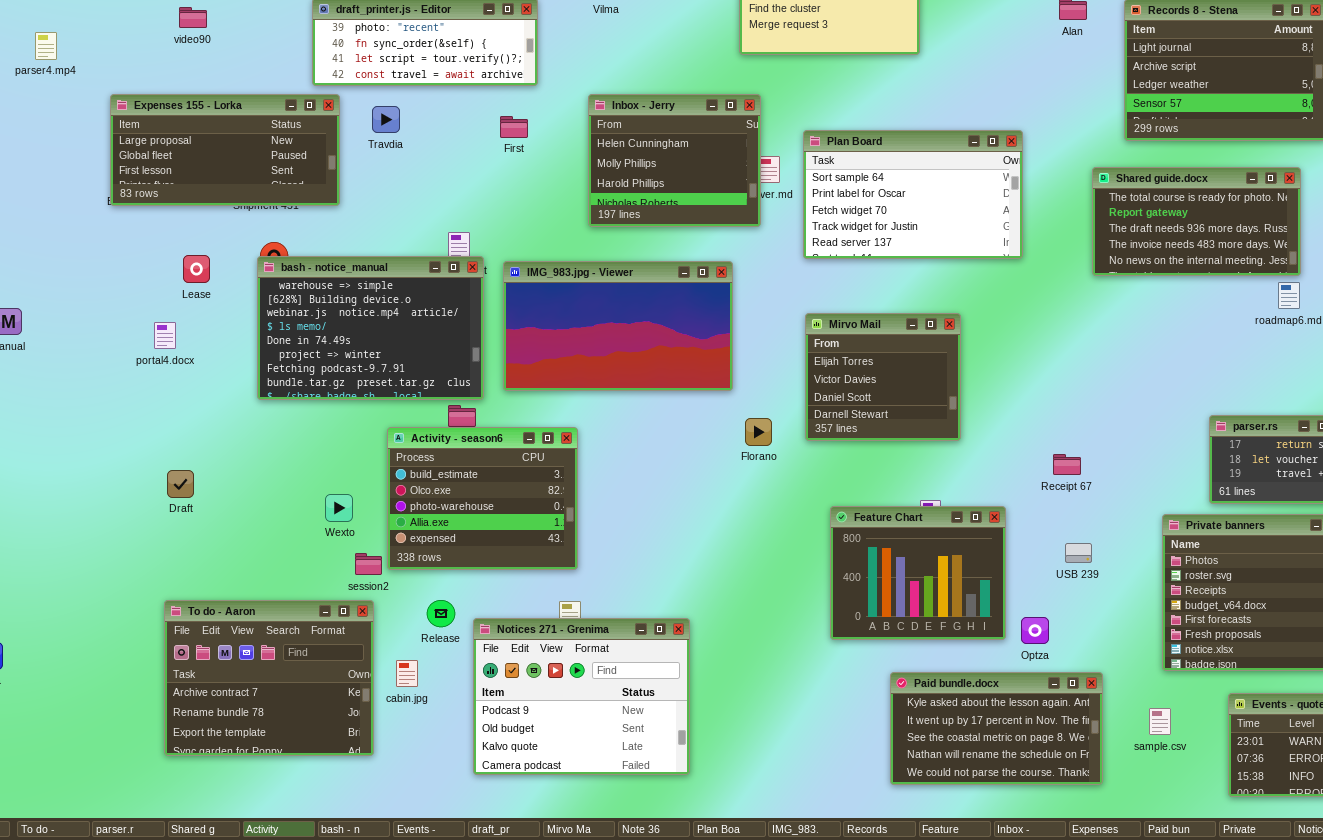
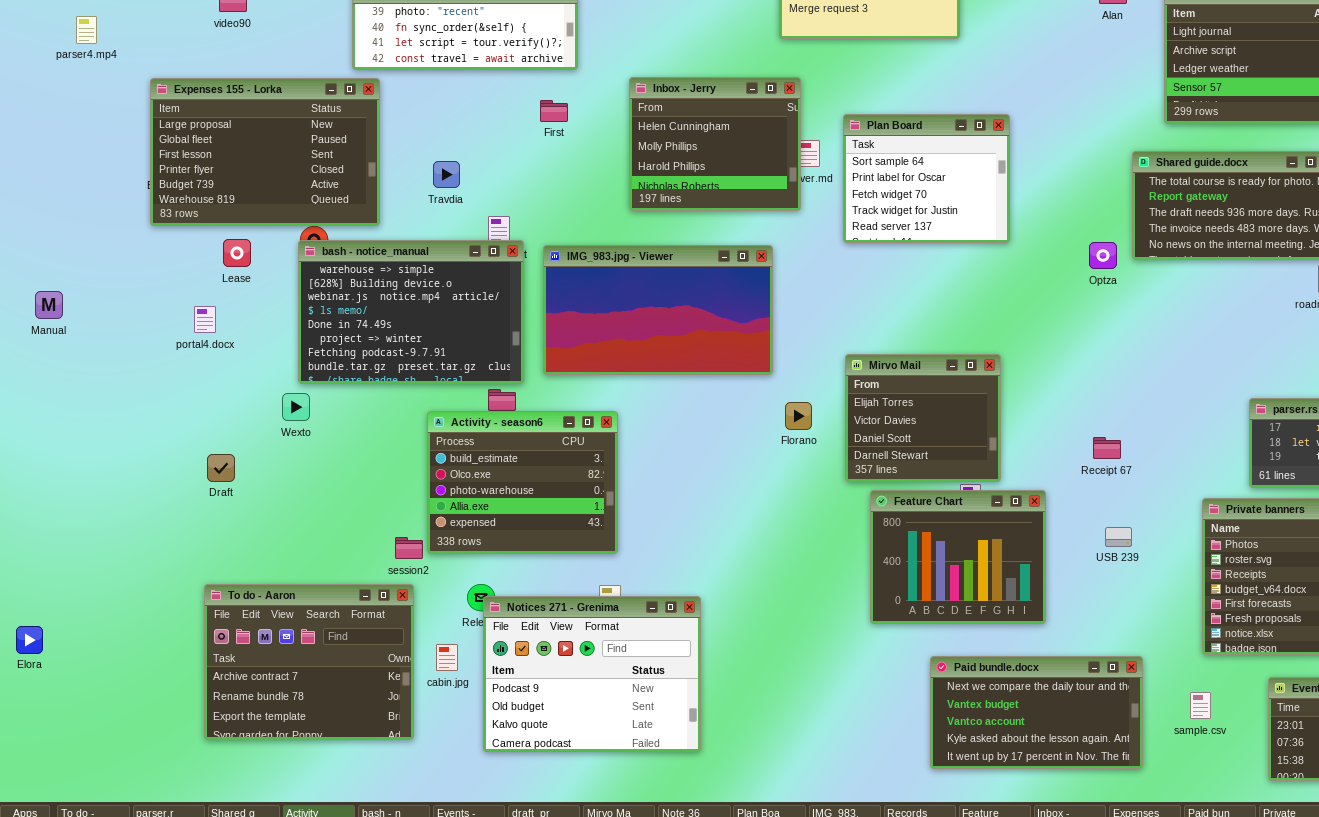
Expenses 155 - Lorka: [110,94,340,206] -> [150,78,380,226], resized
Travdia: [372,106,400,133] -> [433,161,460,188], moved
Plan Board: [803,130,1023,259] -> [843,114,1010,243], resized
Mirvo Mail: [805,313,961,441] -> [845,354,1001,482], moved
Wexto: [325,494,353,522] -> [282,393,310,421], moved
Optza: [1021,617,1049,644] -> [1089,242,1117,269], moved
Notices 271 - Grenima: [473,618,690,775] -> [483,596,701,752], moved
Paid bundle.docx: [890,672,1103,785] -> [930,656,1143,769], scrolled up 3 rows

